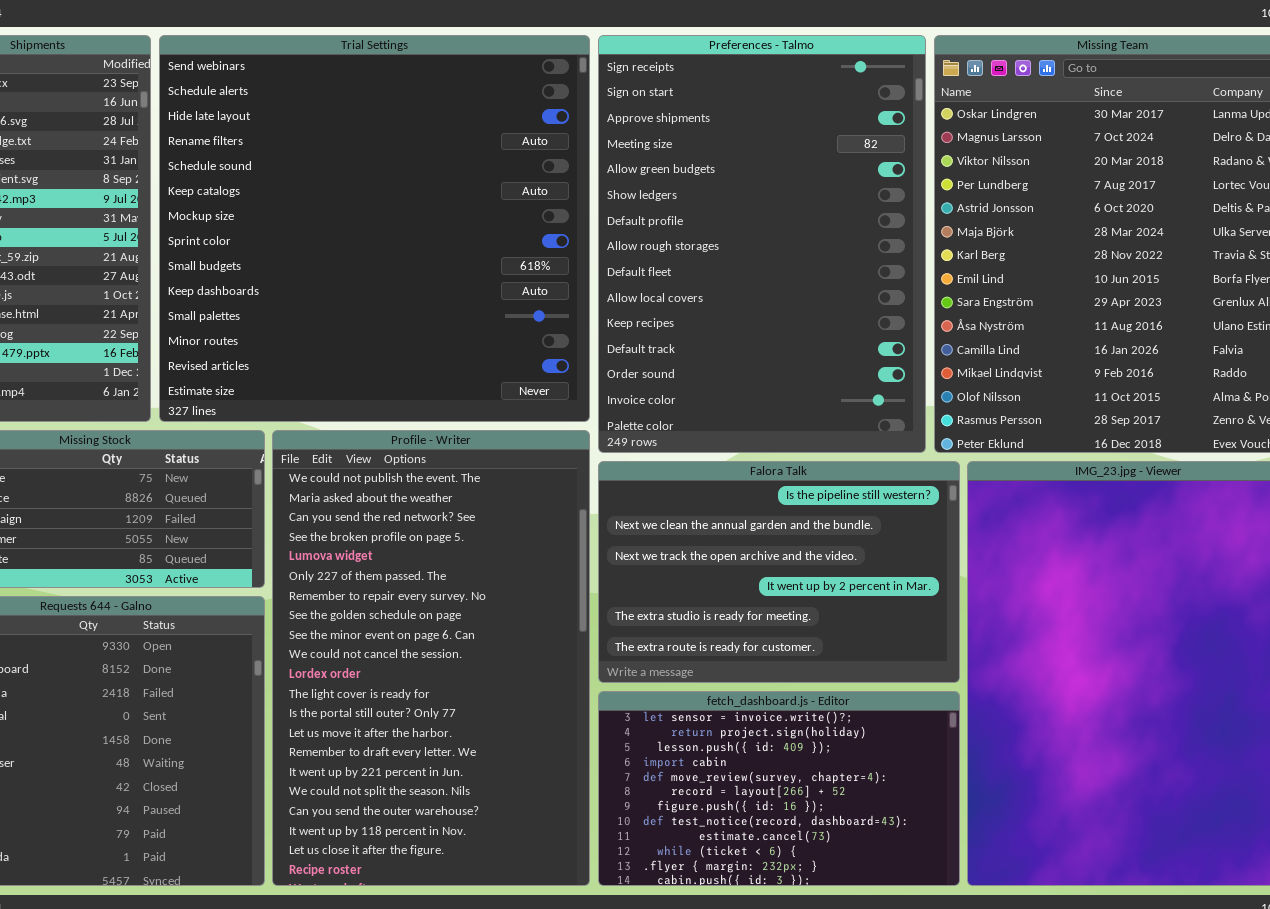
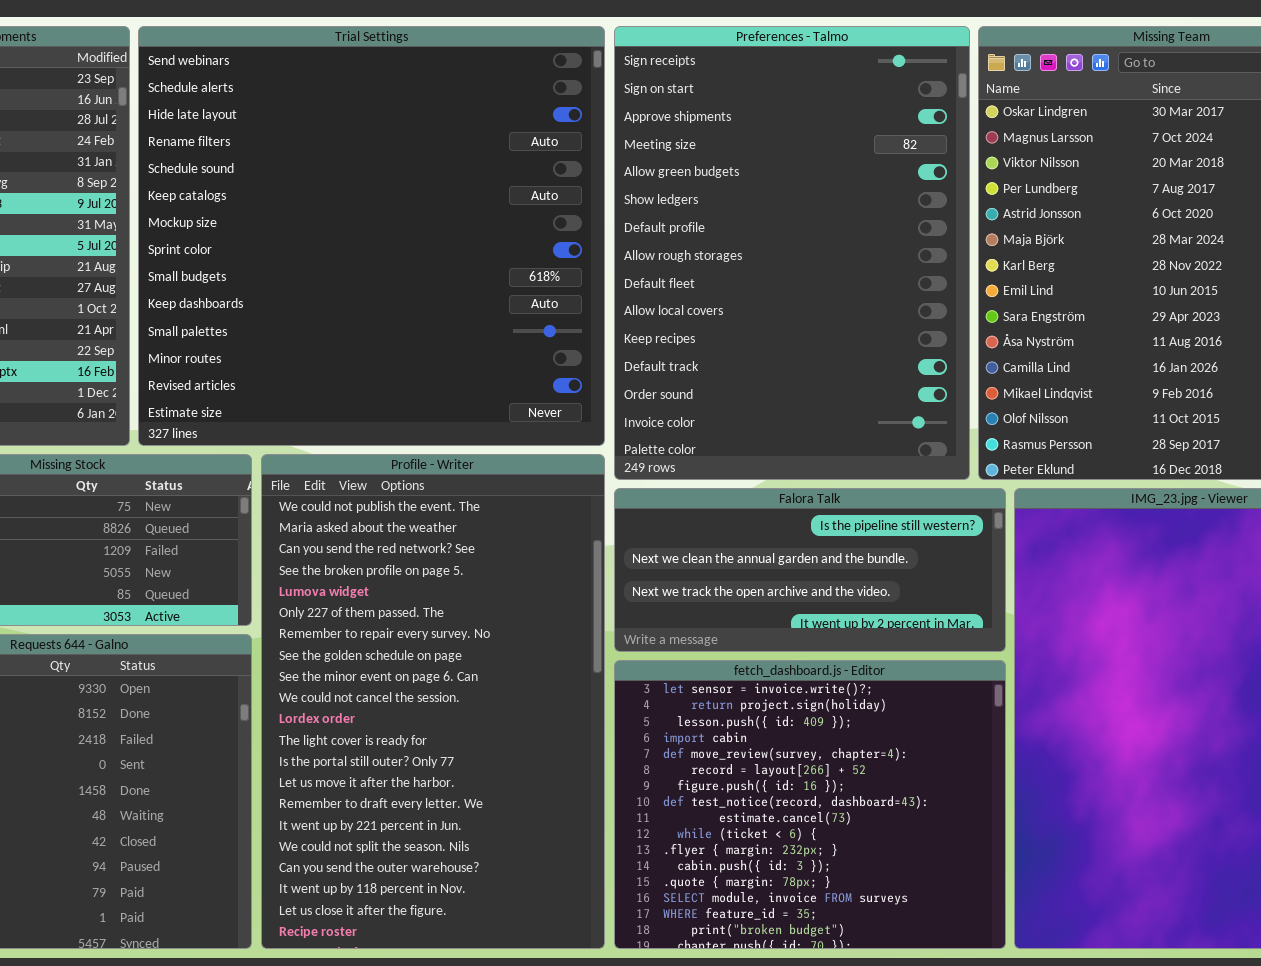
Falora Talk: [598,461,960,683] -> [614,488,1006,652], resized
fetch_dashboard.js - Editor: [598,691,960,886] -> [614,660,1006,949], resized

